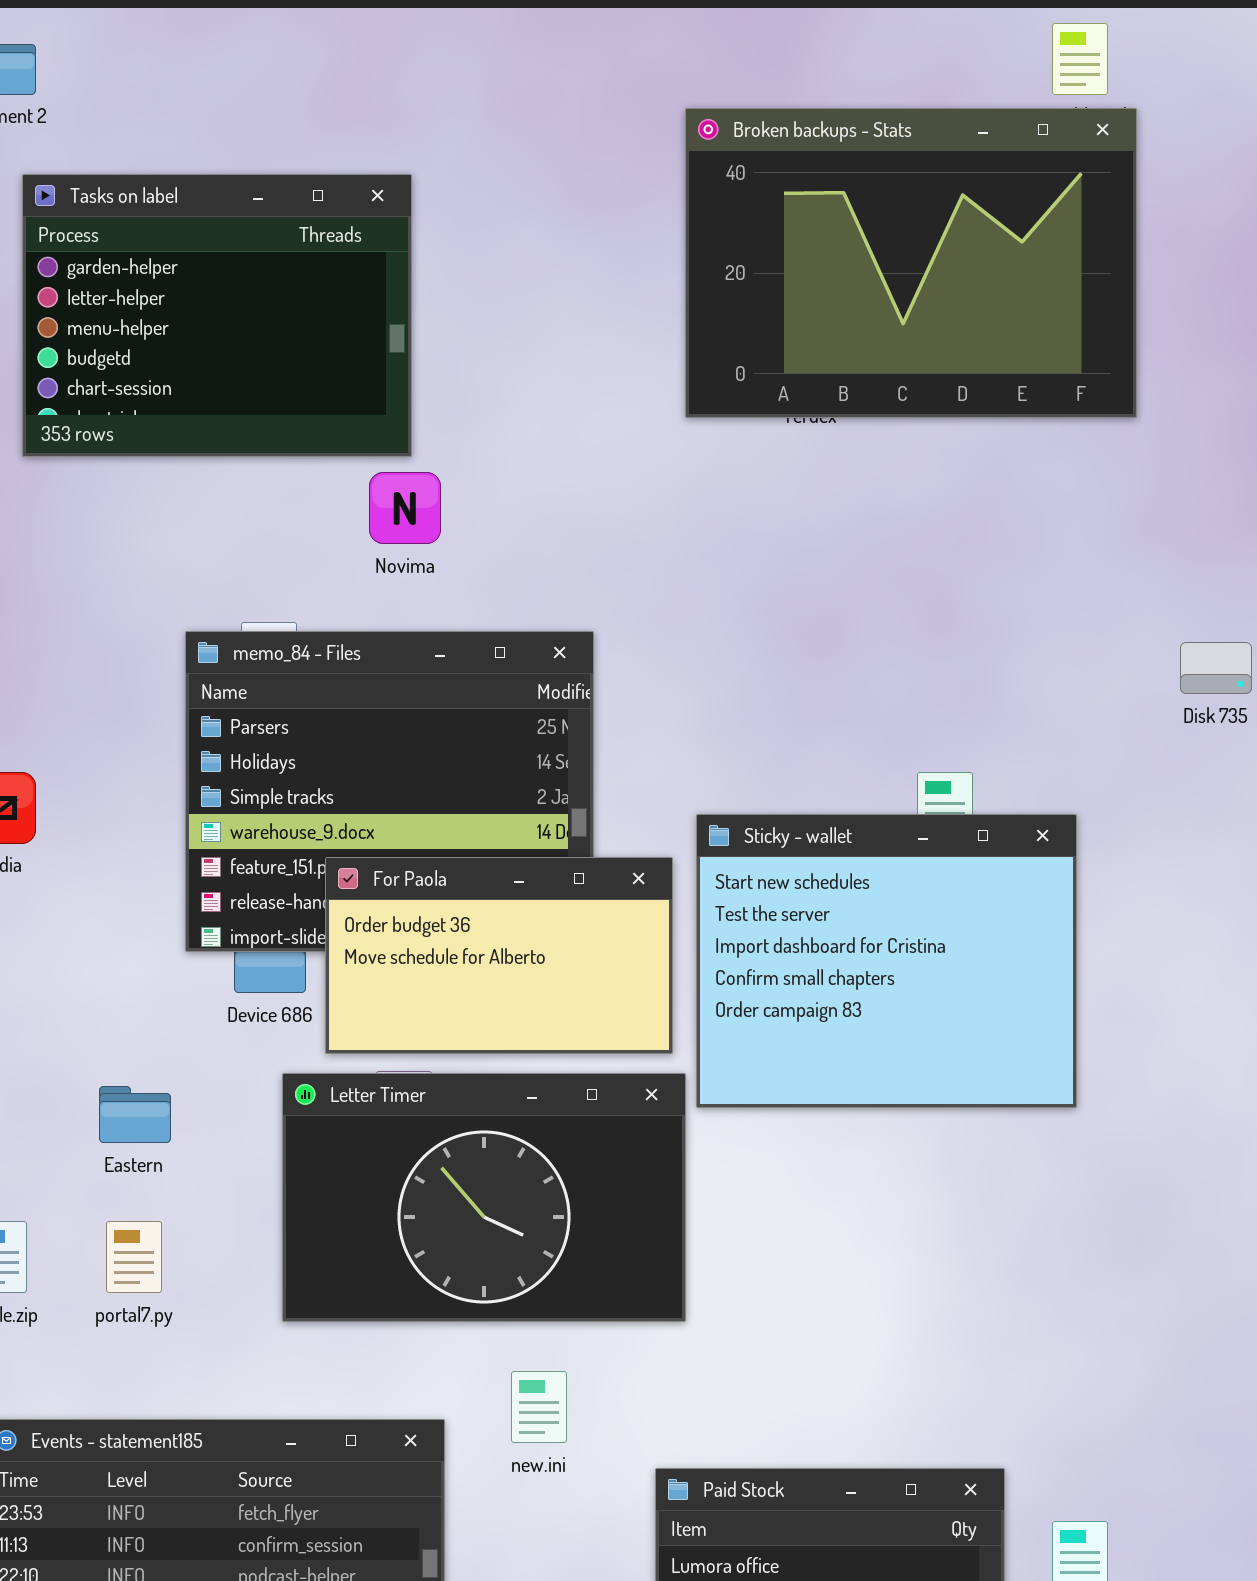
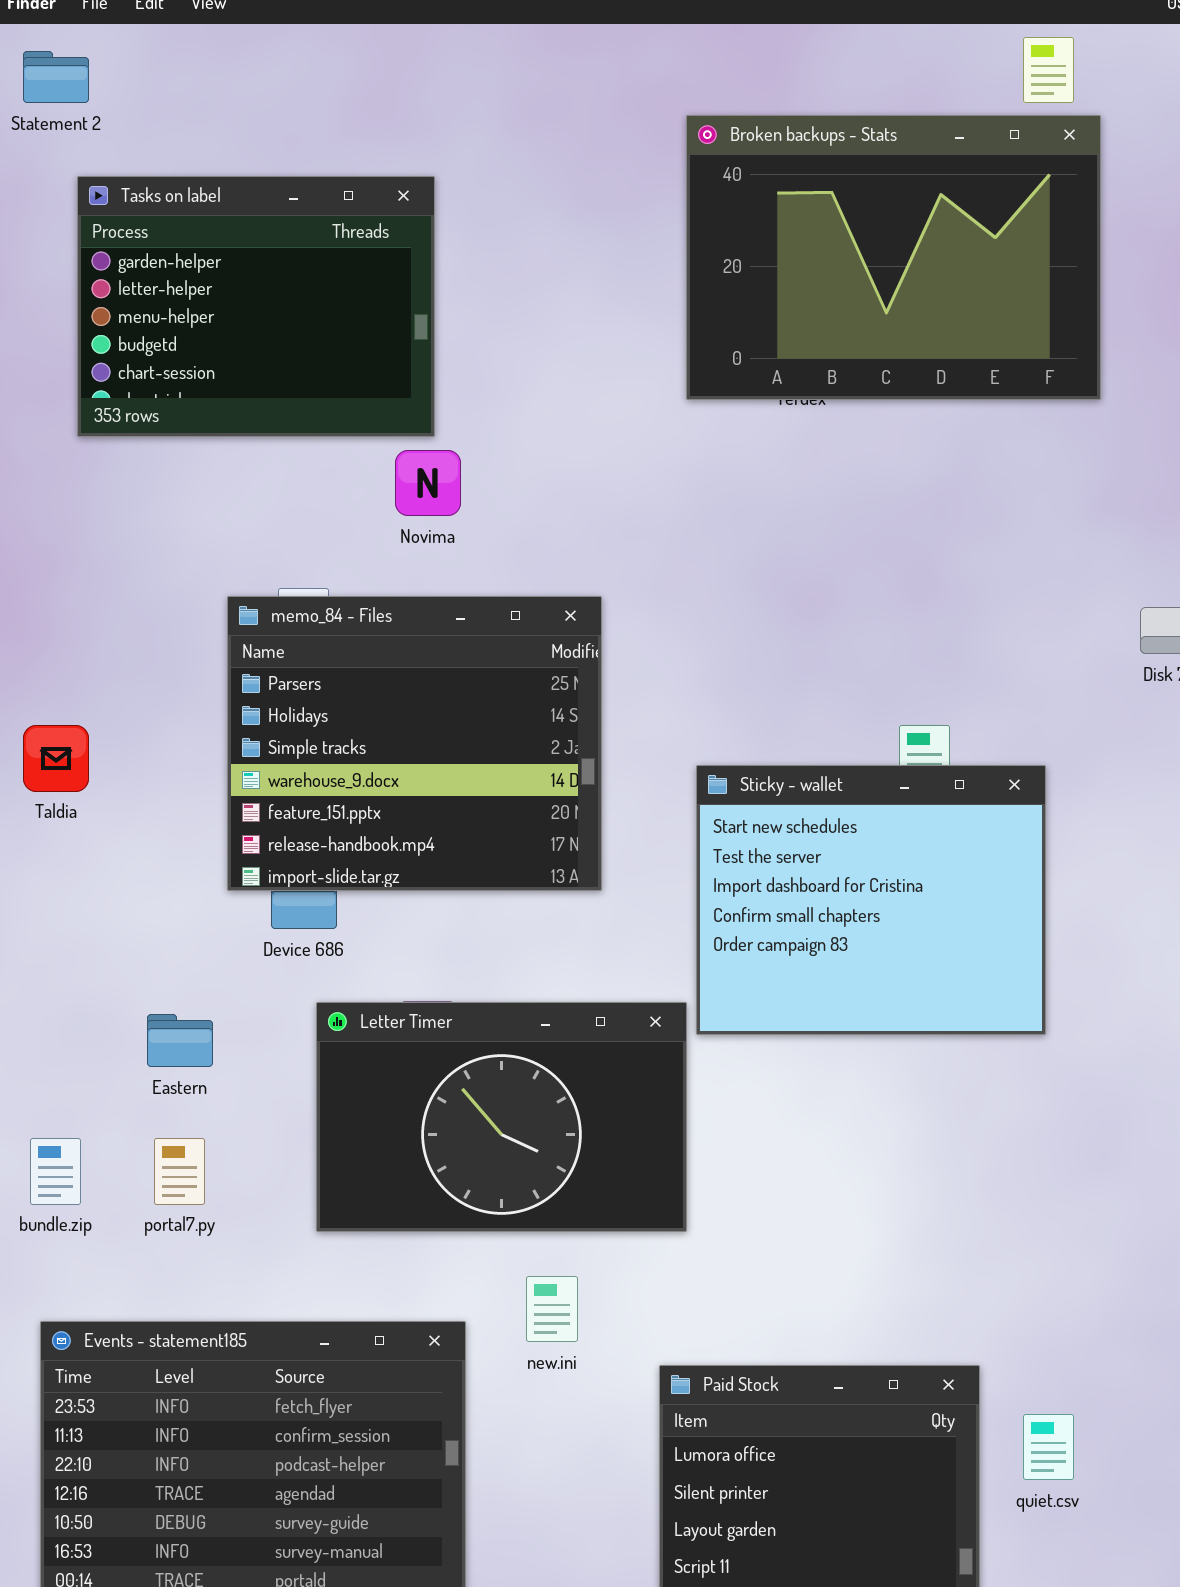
For Paola: [325,857,673,1054] -> none, closed

